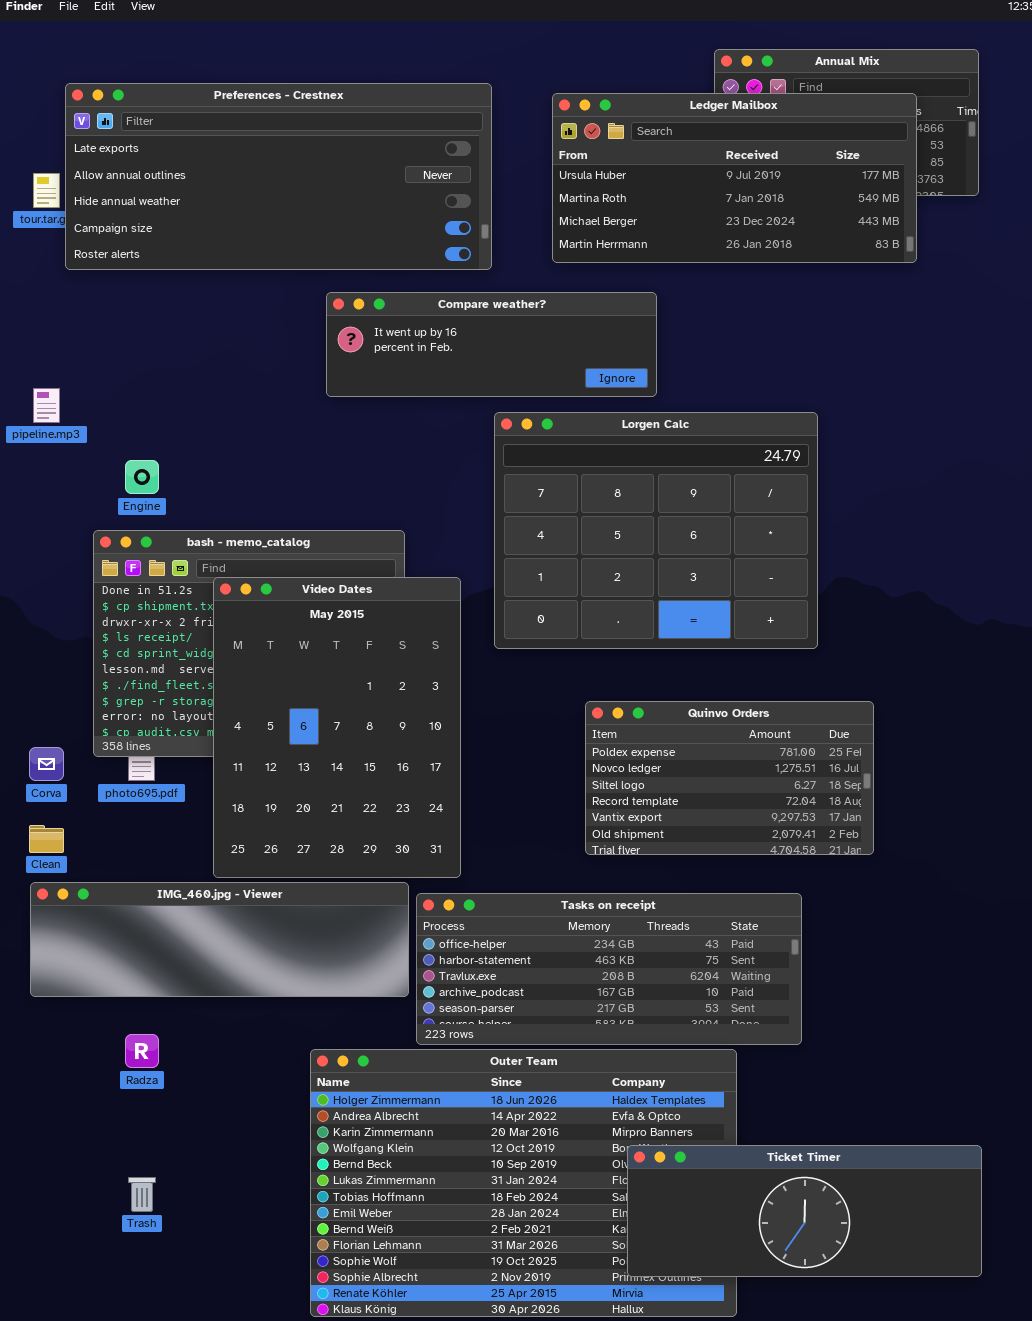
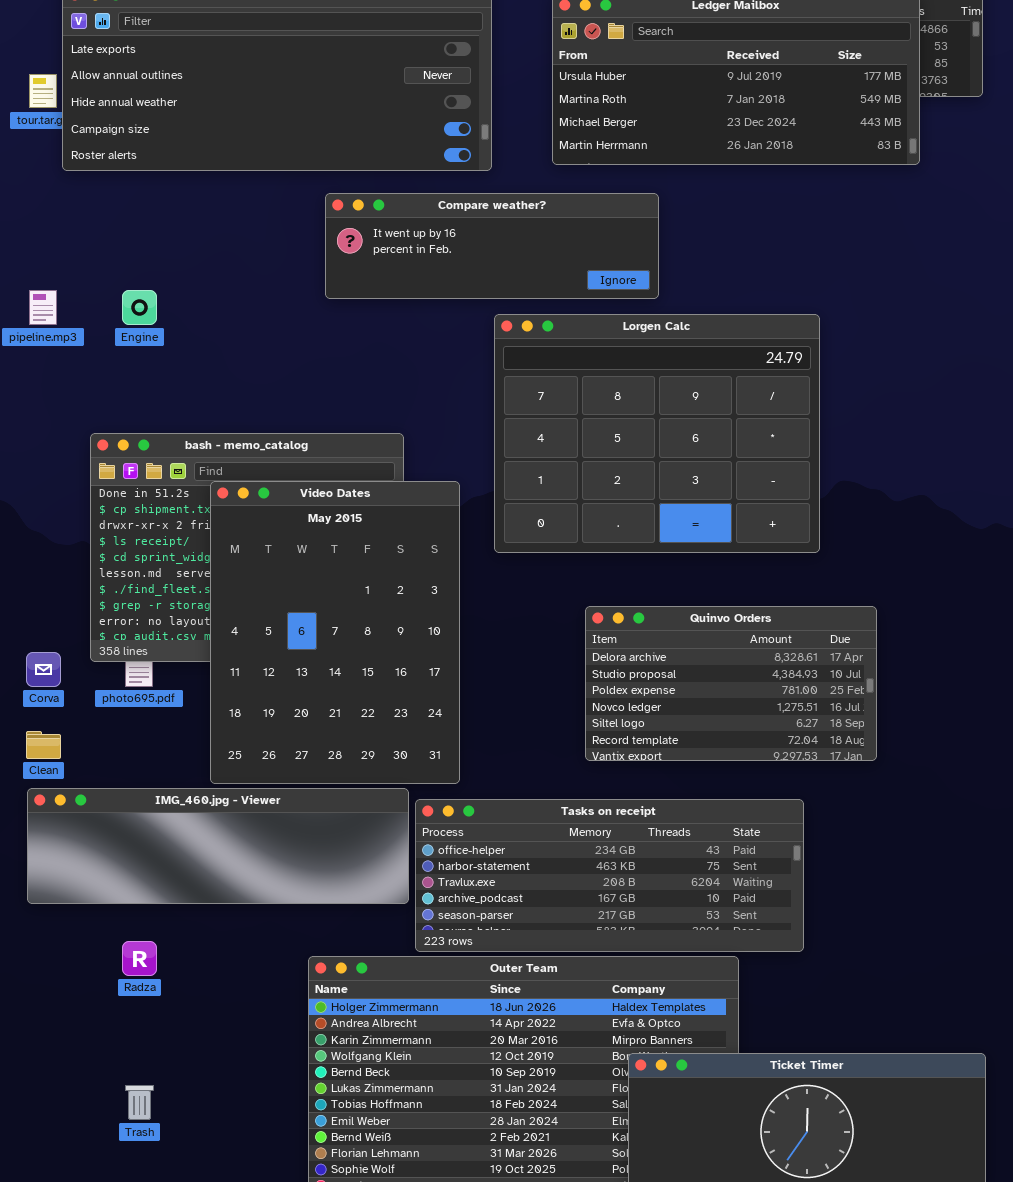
Engine: [125,460,159,494] -> [122,290,157,325], moved
Quinvo Orders: [585,701,874,855] -> [585,606,877,761], scrolled up 2 rows

